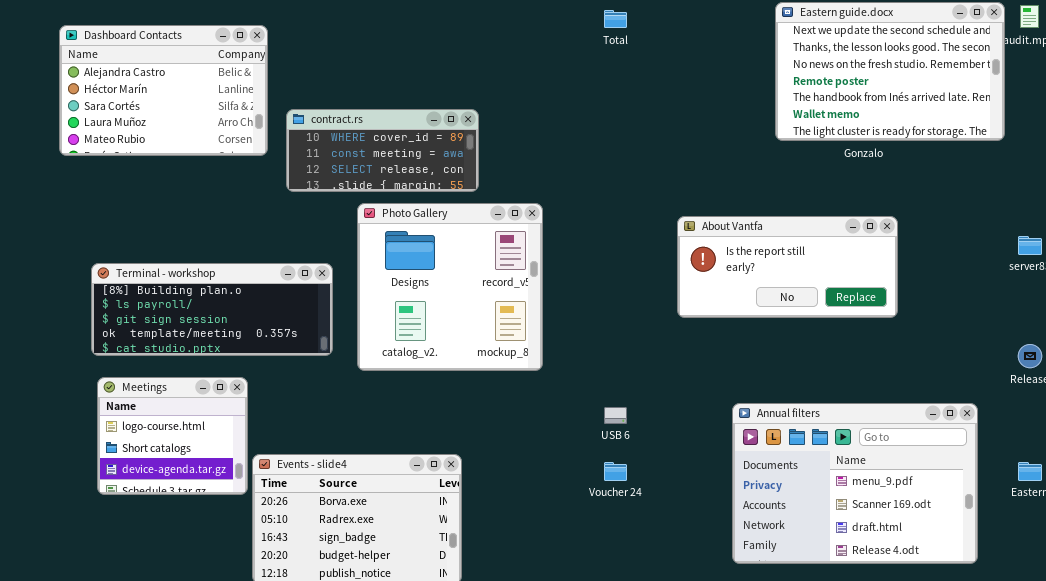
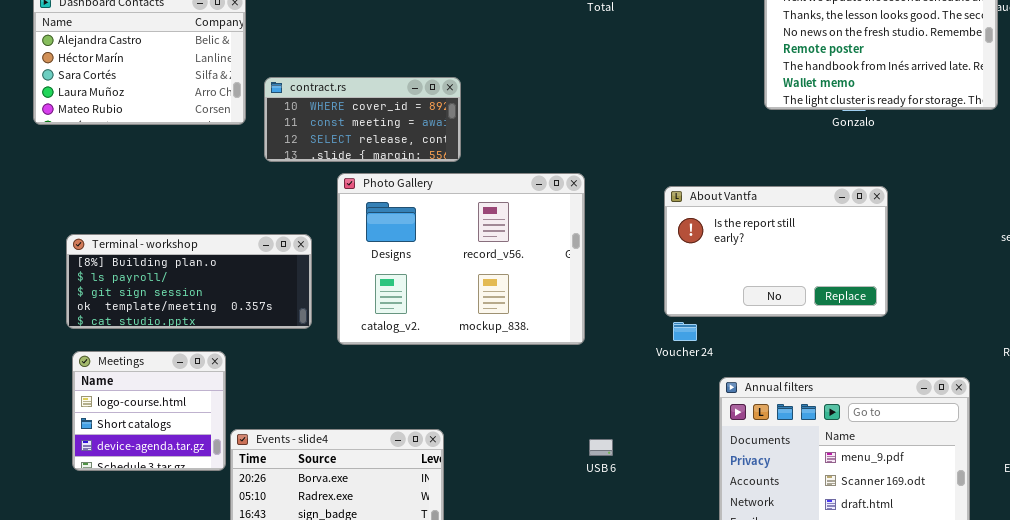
Photo Gallery: [357,203,543,371] -> [337,173,585,345], resized
About Vantfa: [677,216,898,318] -> [664,186,888,317], resized
USB 6: [604,407,627,424] -> [589,439,613,456], moved
Voucher 24: [604,462,627,481] -> [673,322,697,341], moved

